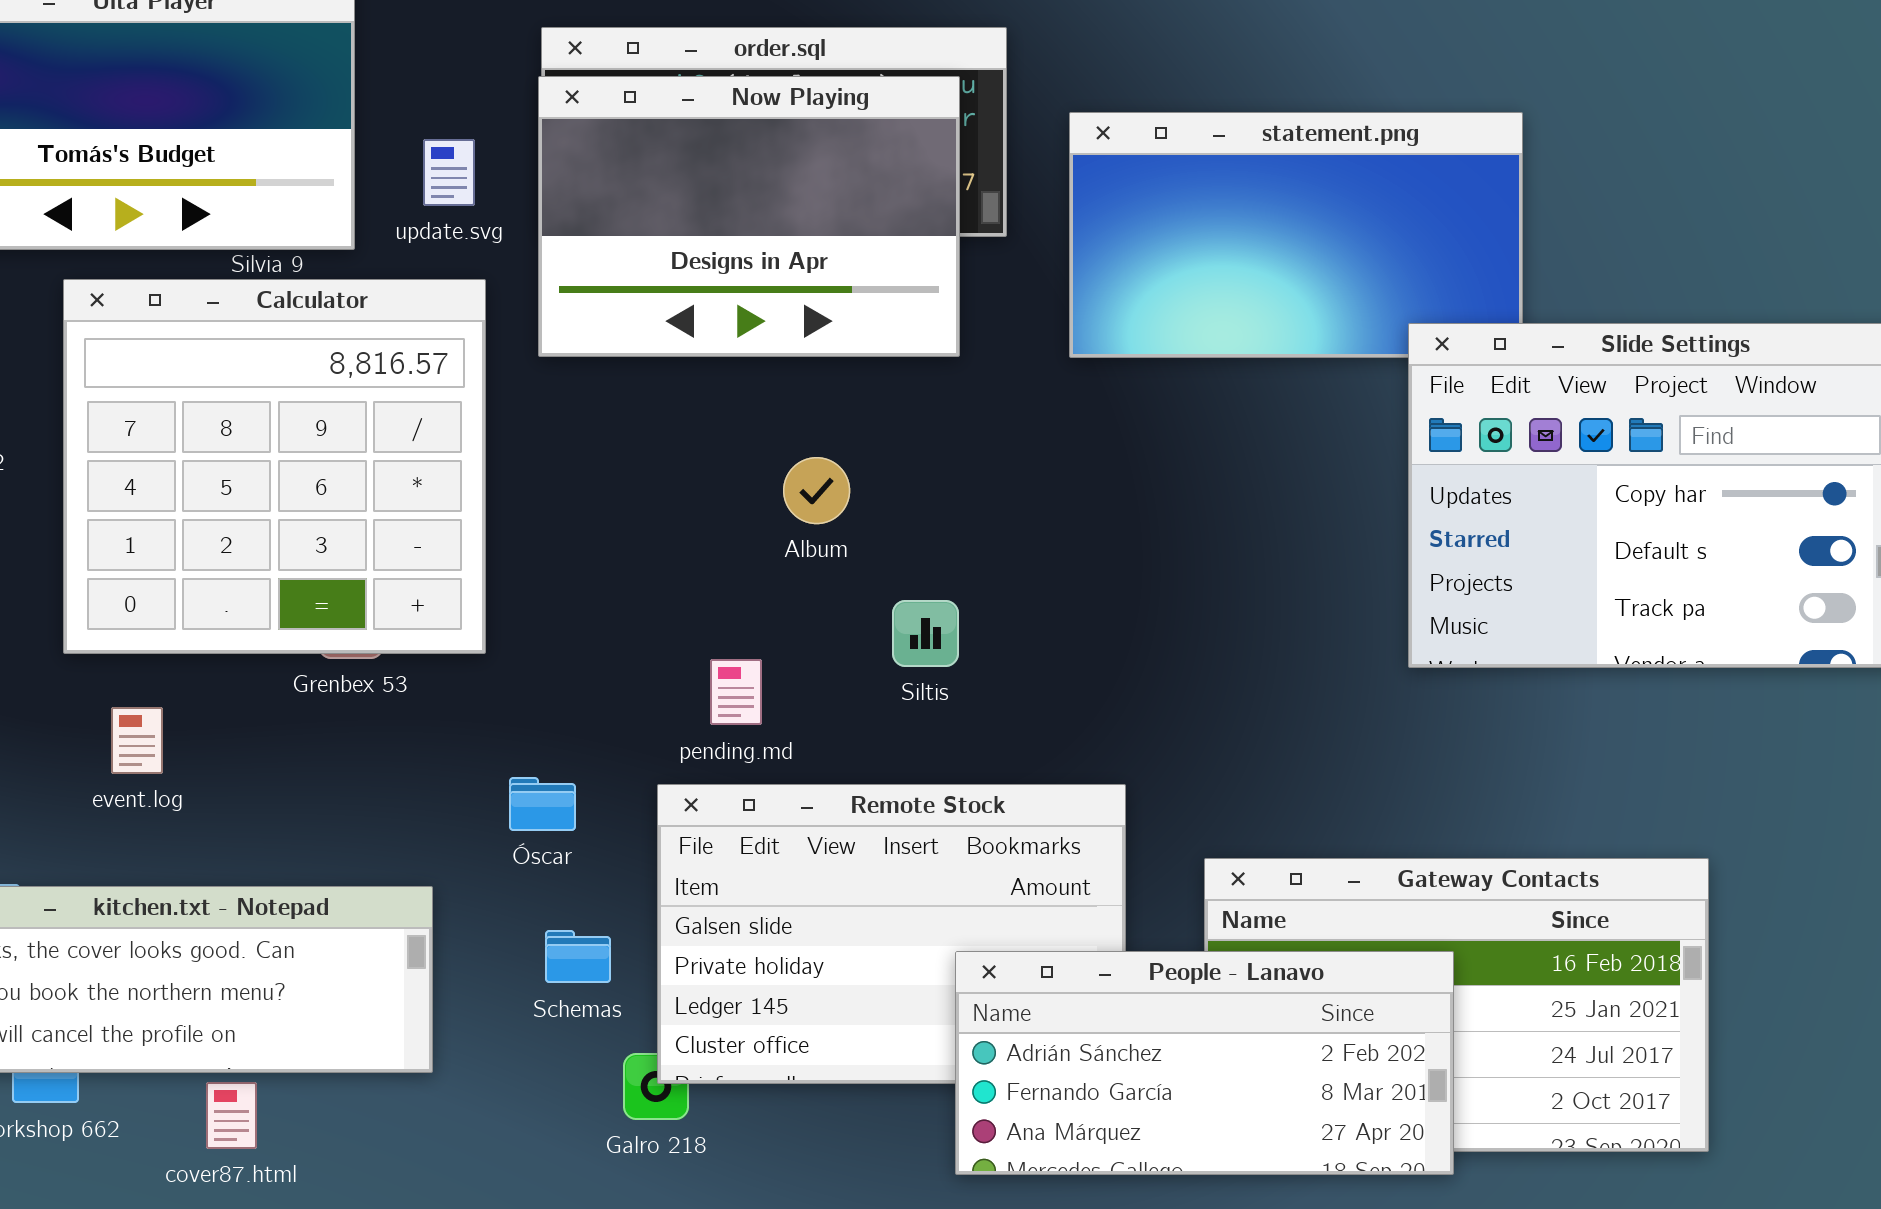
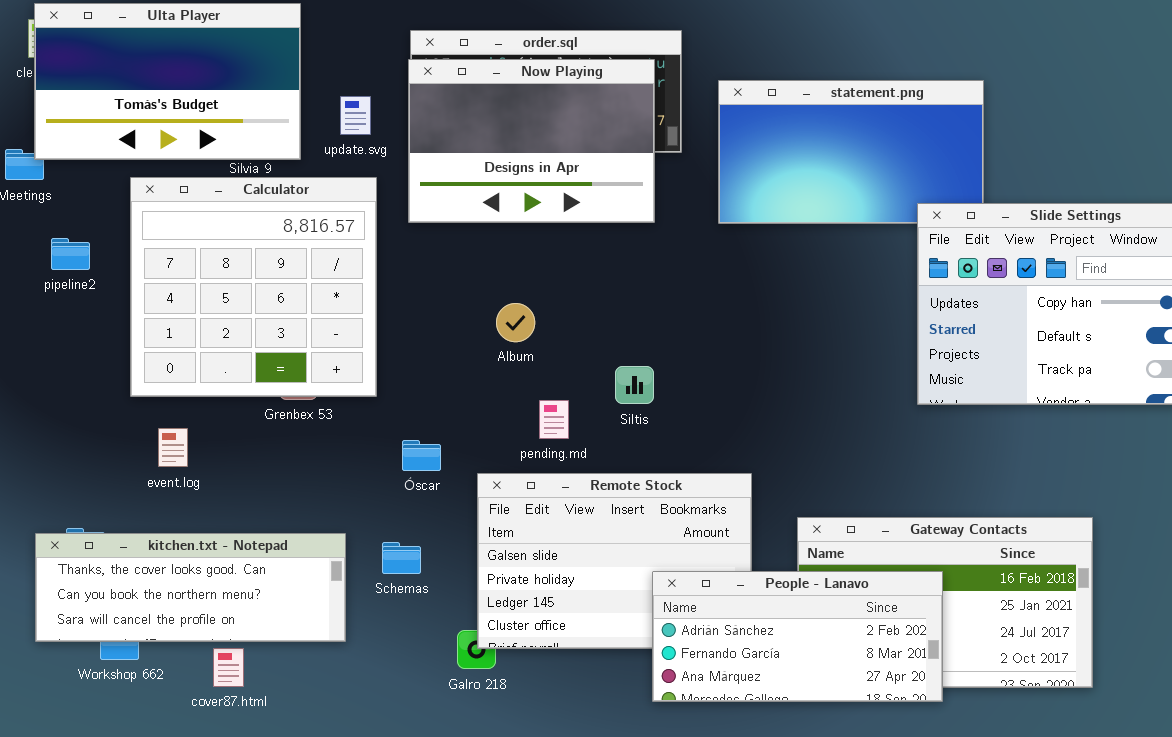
Album: [783,457,850,524] -> [496,303,535,342], moved
pending.md: [710,659,762,725] -> [539,400,569,439], moved
Óscar: [509,777,576,831] -> [402,440,441,471], moved
Schemas: [545,930,611,983] -> [382,542,421,574], moved

